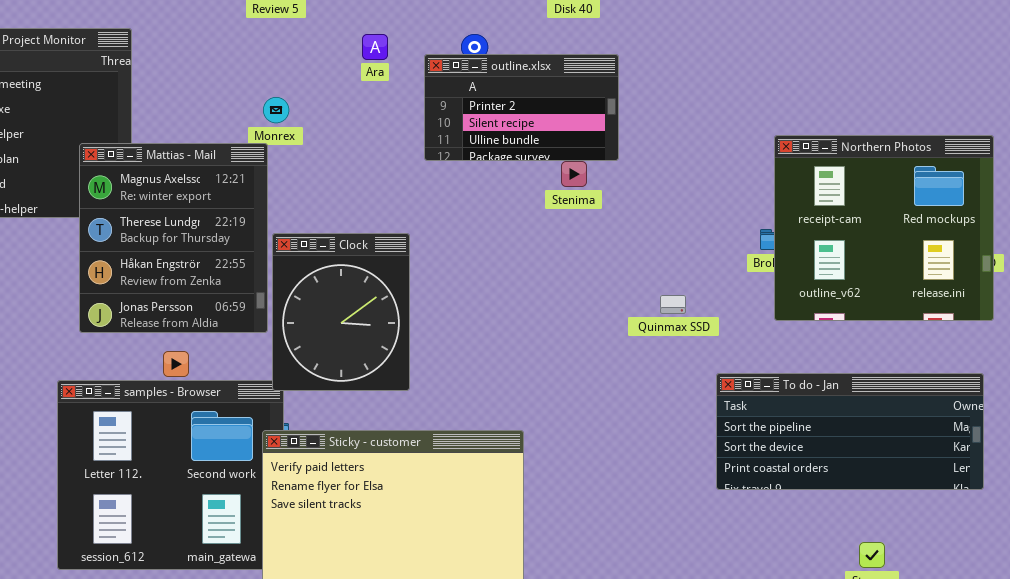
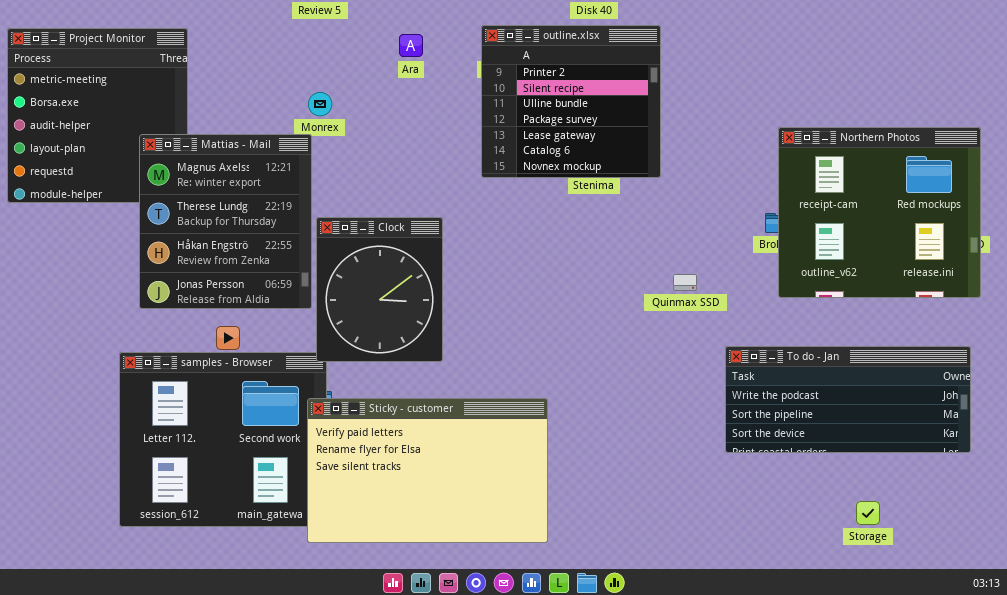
outline.xlsx: [424,54,619,161] -> [481,25,661,178], moved, resized
To do - Jan: [716,373,984,490] -> [725,346,971,453], scrolled up 1 row

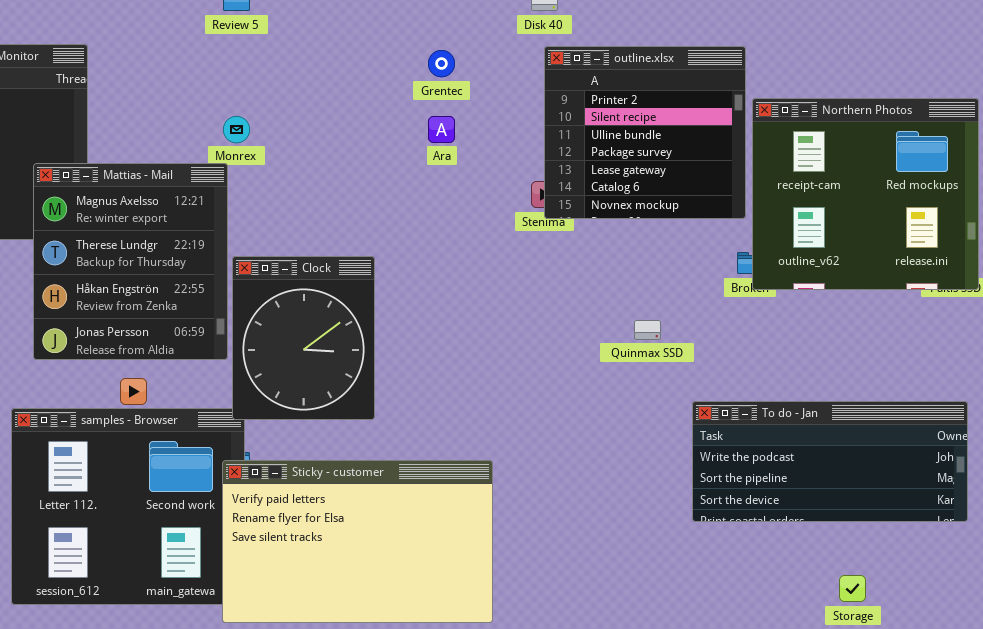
outline.xlsx: [481,25,661,178] -> [544,46,746,219], moved
Ara: [399,34,423,57] -> [428,116,455,143], moved
Northern Photos: [778,127,981,298] -> [752,98,979,290], moved

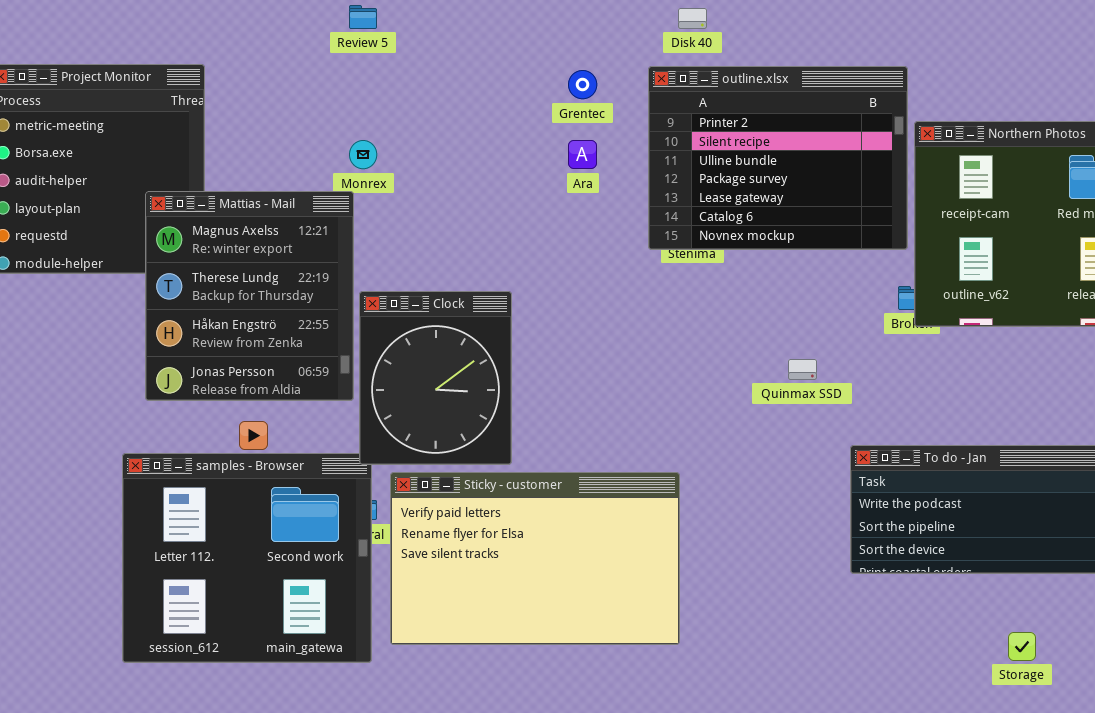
outline.xlsx: [544,46,746,219] -> [648,66,908,250], resized
Sticky - customer: [222,460,493,623] -> [390,472,680,645], moved

